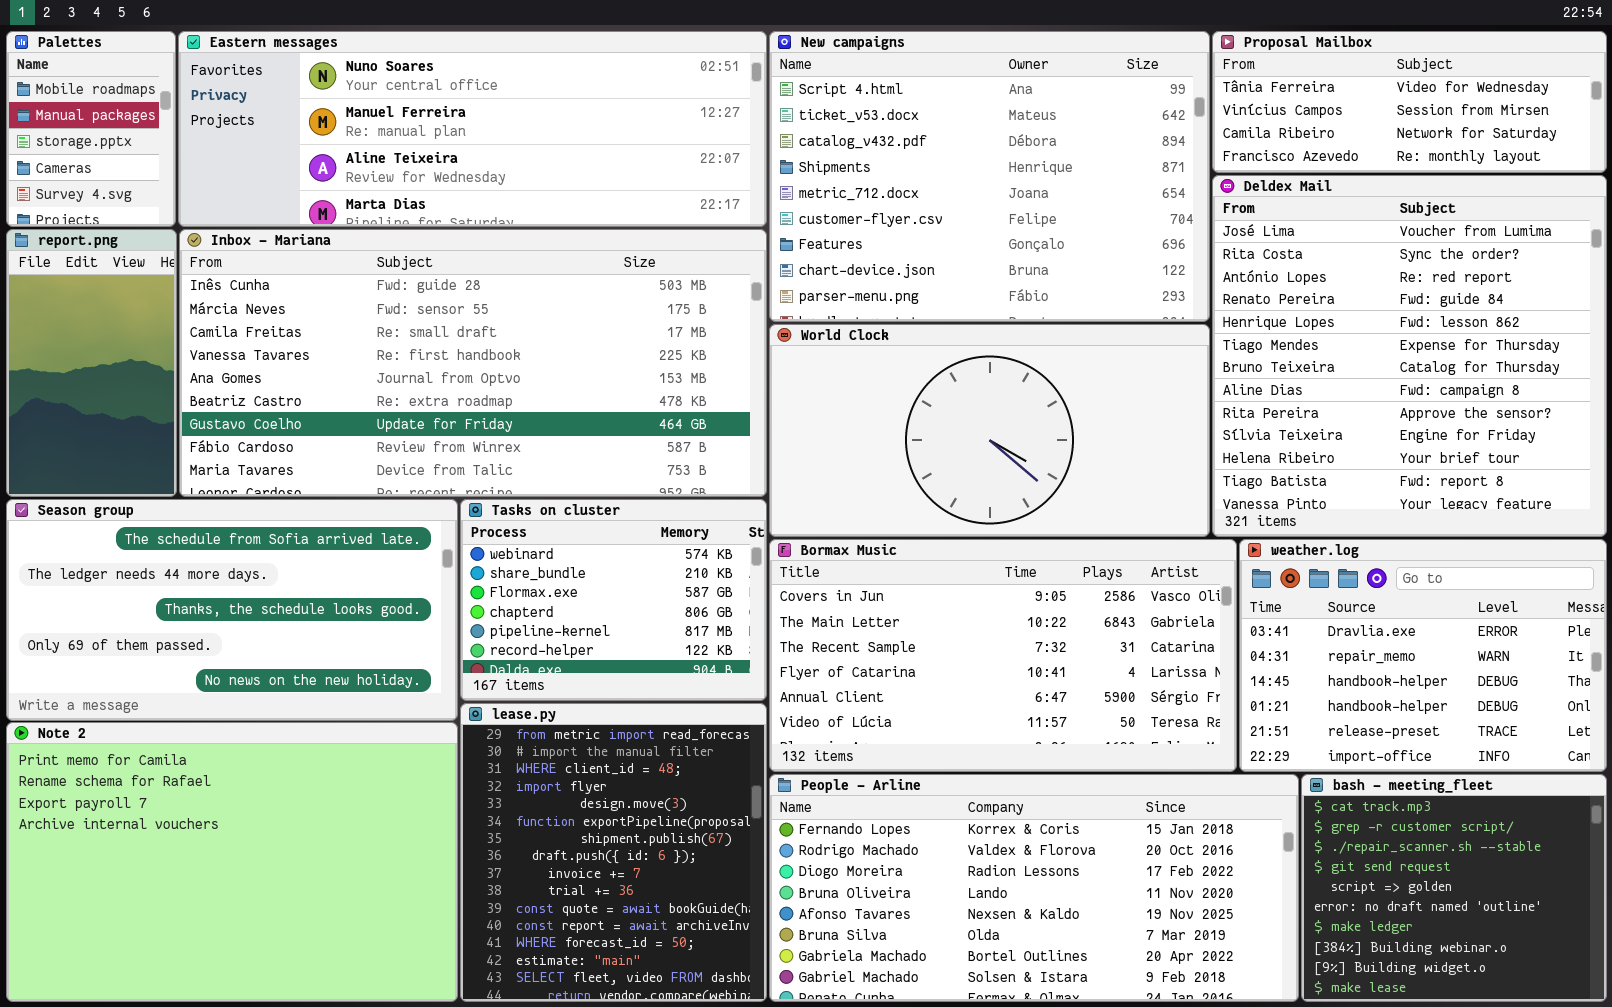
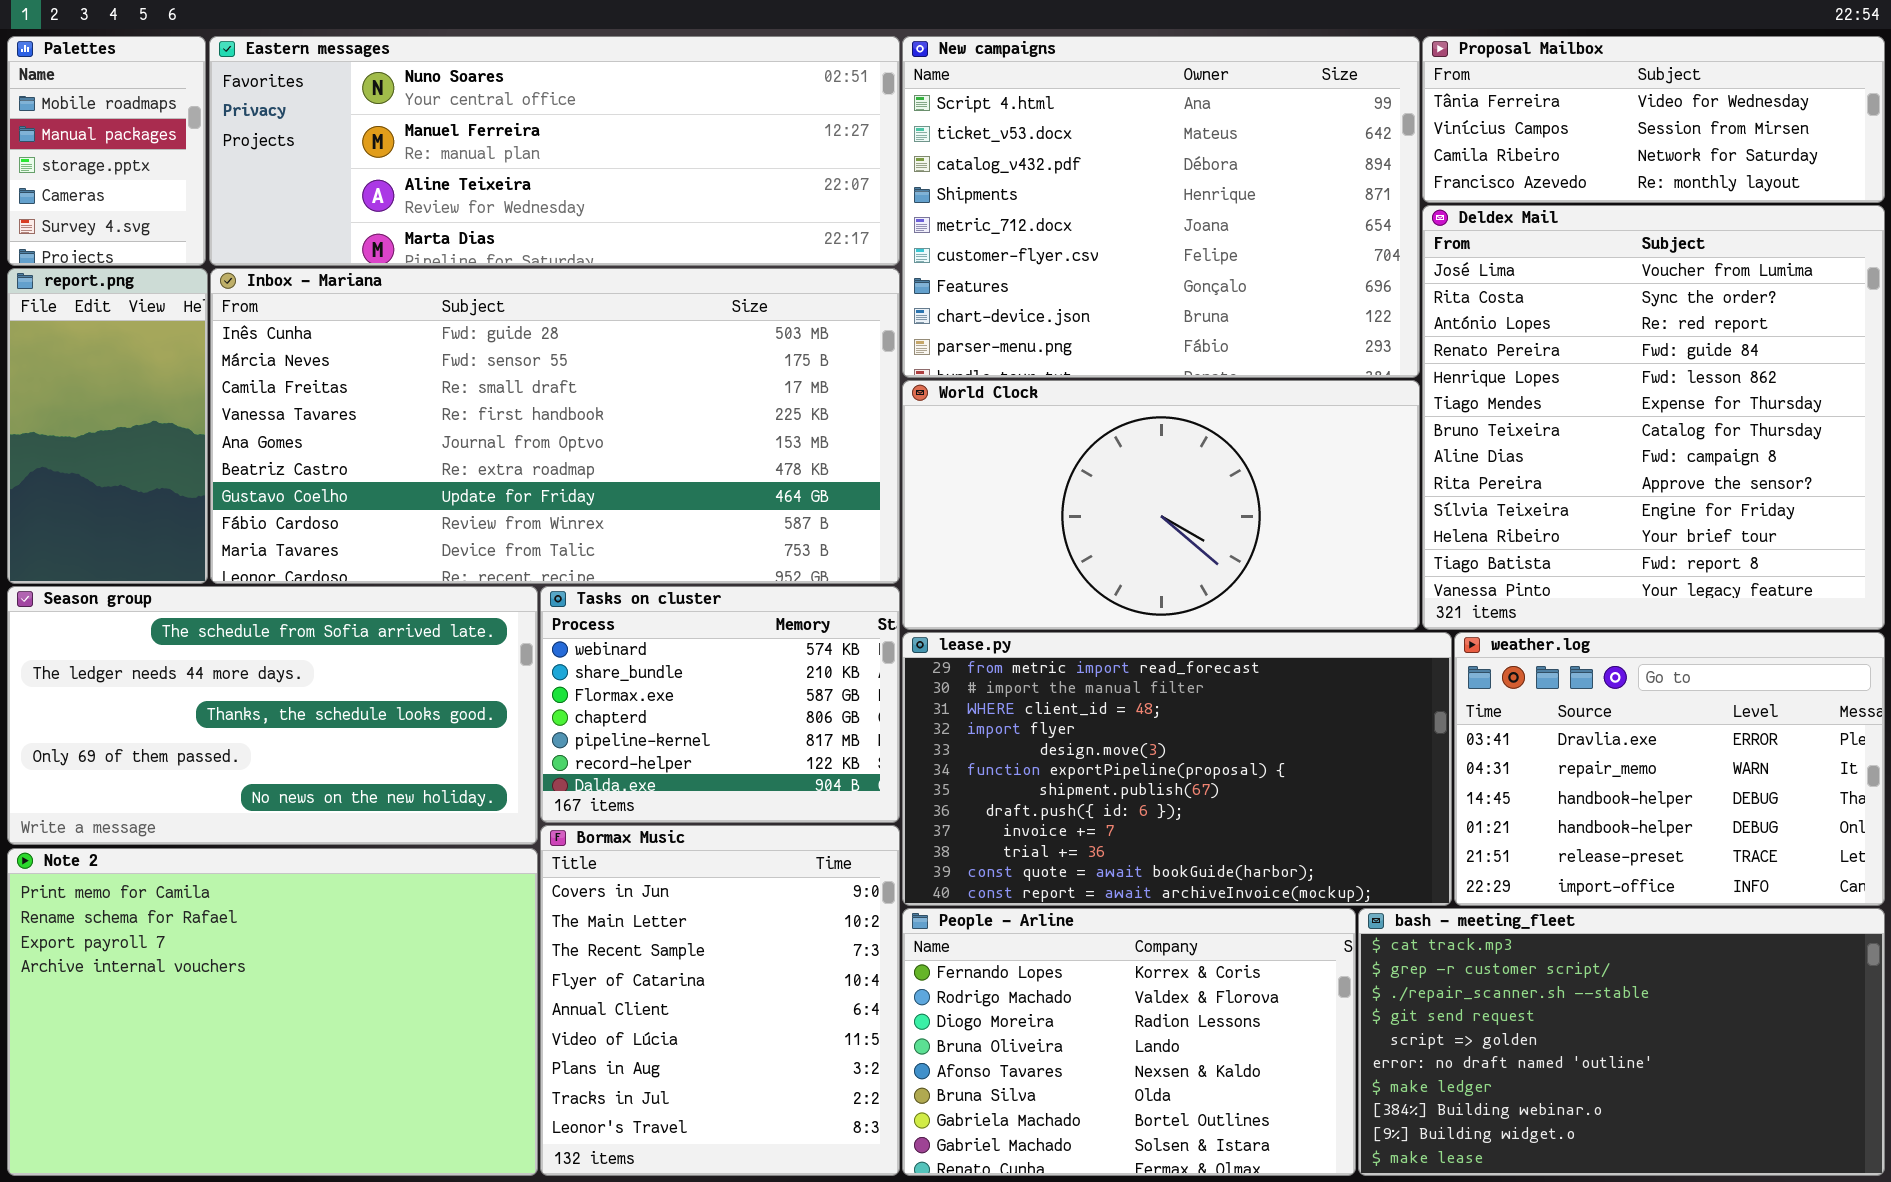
Bormax Music: [769,539,1237,772] -> [540,825,900,1176], moved, resized
lease.py: [460,703,767,1002] -> [902,632,1452,906], moved, resized
People - Arline: [769,774,1299,1002] -> [902,908,1356,1176], resized
bash - meeting_fleet: [1301,774,1607,1002] -> [1358,908,1885,1176], resized

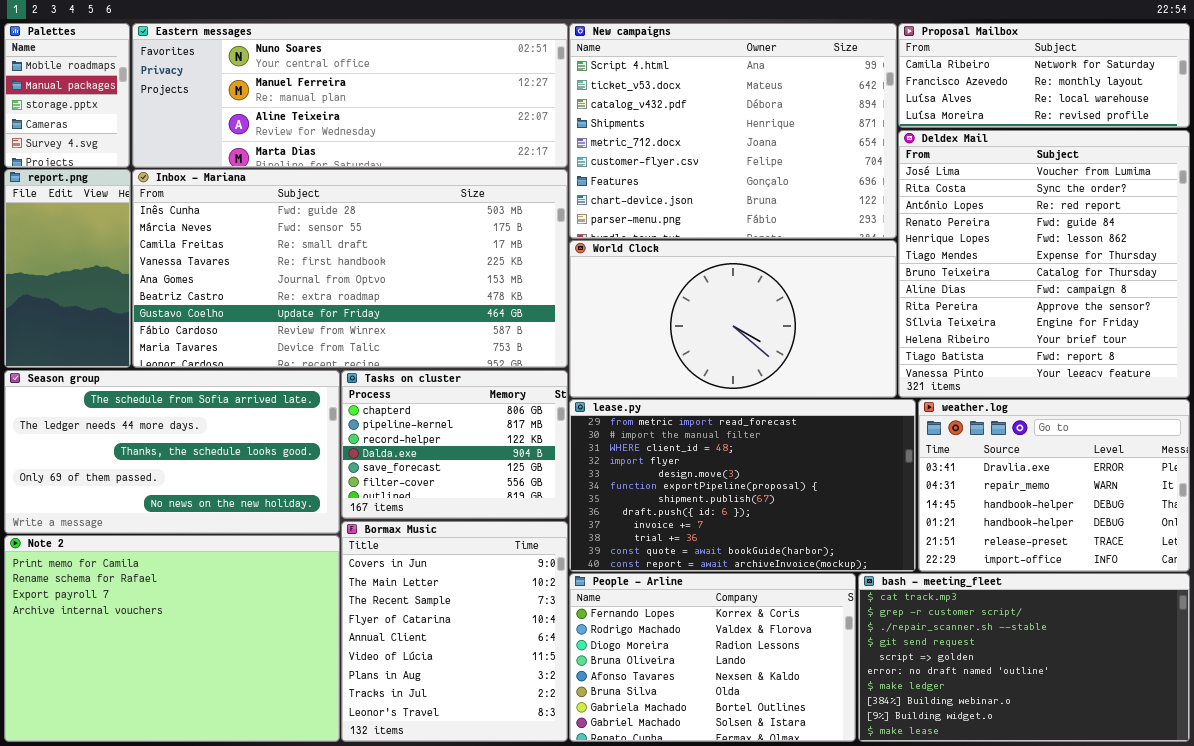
Proposal Mailbox: [1422,36,1885,203] -> [898,23,1190,128], scrolled down 2 rows
Tasks on cluster: [540,586,900,823] -> [341,370,568,519], scrolled down 3 rows

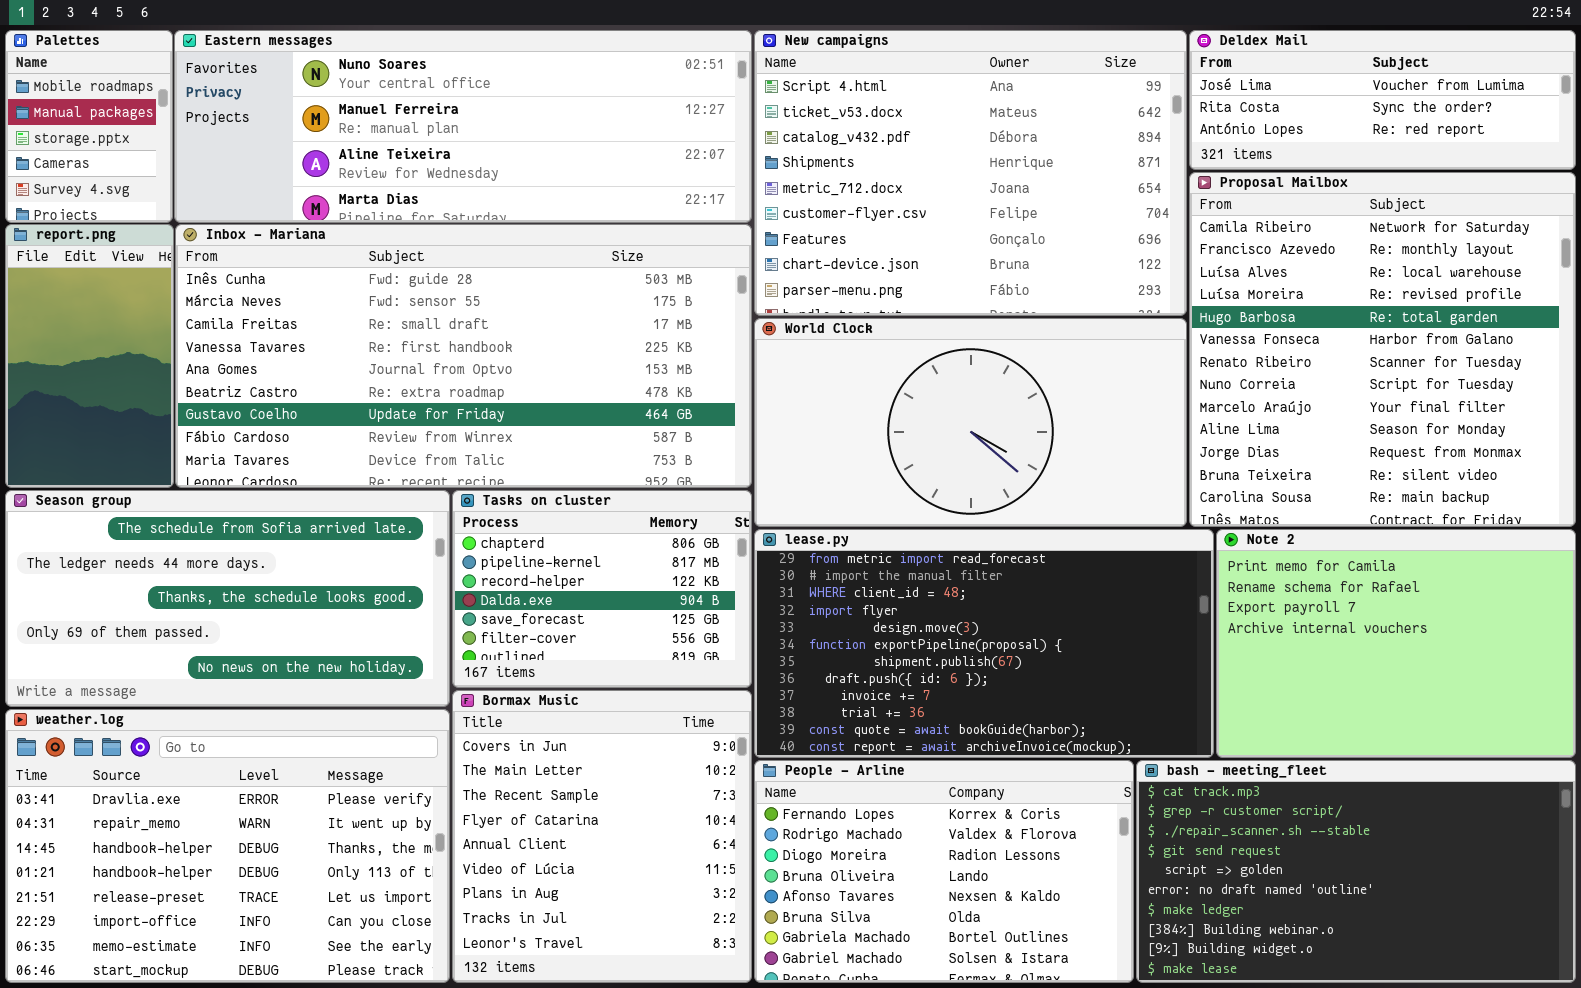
Proposal Mailbox: [898,23,1190,128] -> [1189,172,1576,527], moved, resized
Deldex Mail: [898,130,1190,398] -> [1189,30,1576,170], moved, resized
weather.log: [918,399,1190,572] -> [5,709,450,983], moved, resized
Note 2: [4,535,340,742] -> [1216,529,1576,758], moved, resized

